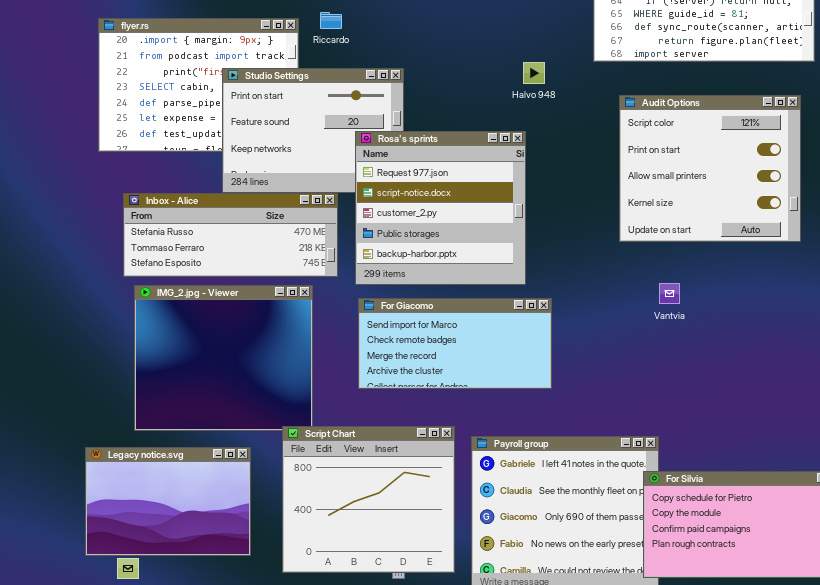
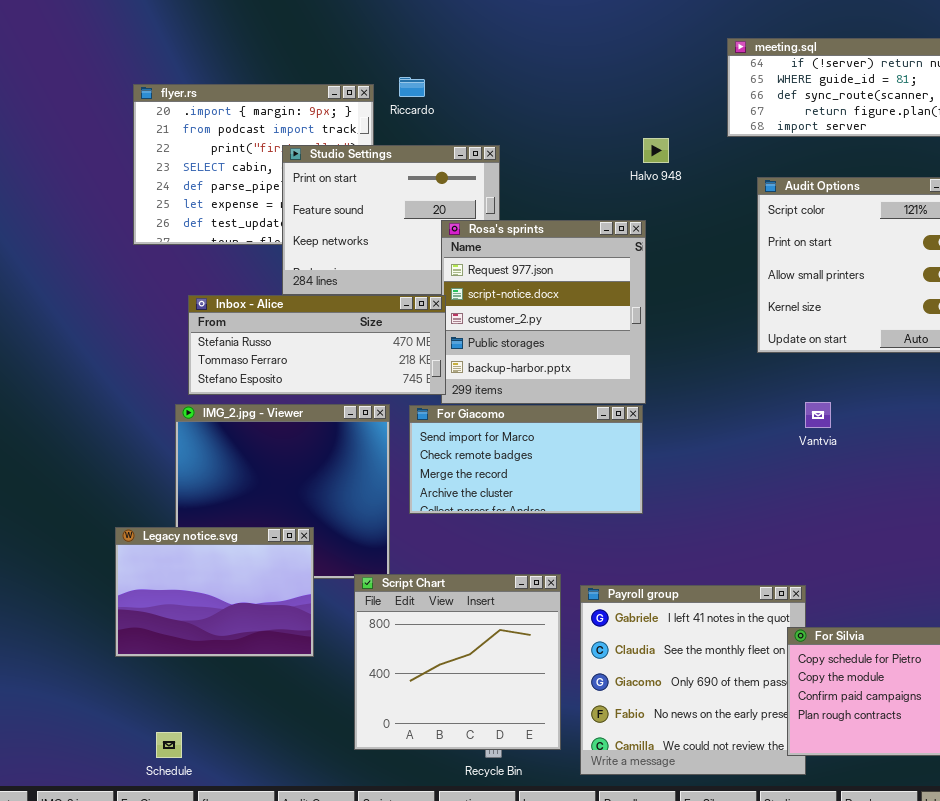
Inbox - Alice: [123,193,338,277] -> [188,295,446,395], moved
For Giacomo: [358,298,552,389] -> [409,405,643,514], moved
Legacy notice.svg: [85,447,251,556] -> [115,527,314,657], moved

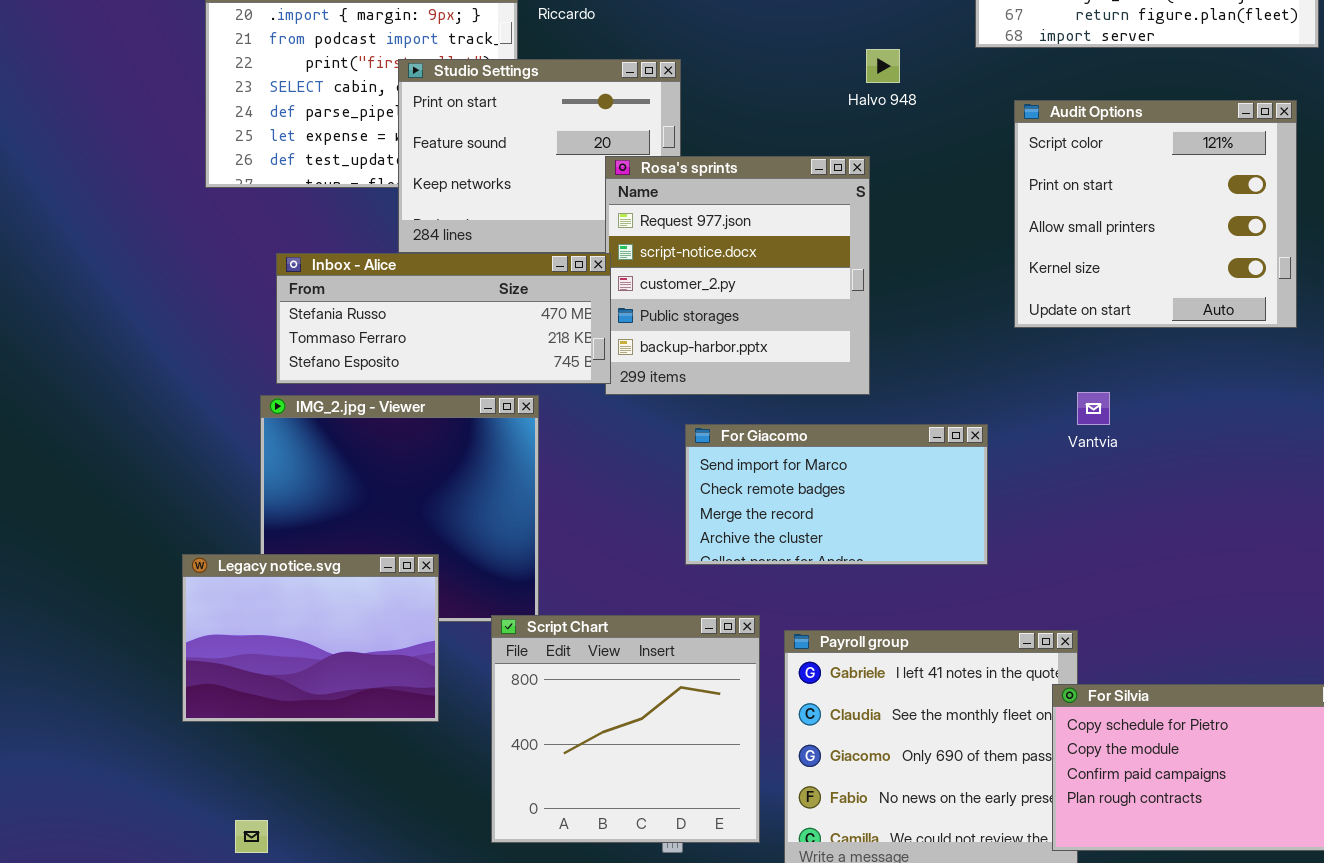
For Giacomo: [409,405,643,514] -> [685,424,988,565], moved

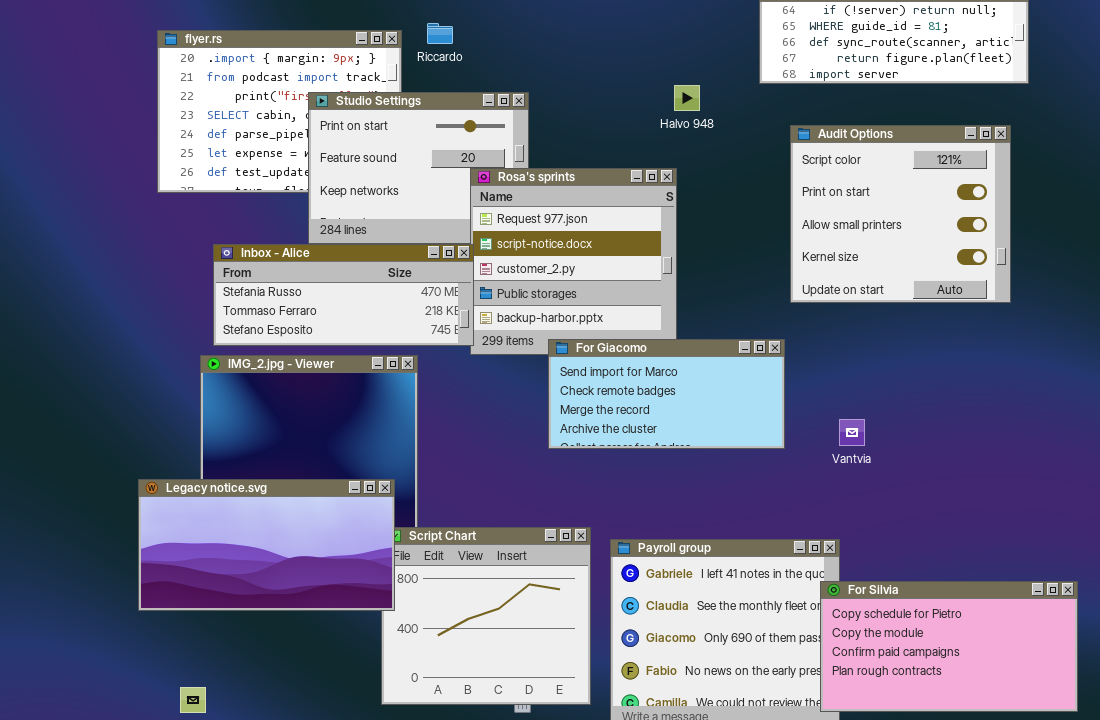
Vantvia: [1077,392,1110,425] -> [839,419,865,446], moved
For Giacomo: [685,424,988,565] -> [548,339,785,449], moved
Legacy notice.svg: [182,554,439,722] -> [138,479,395,611], resized

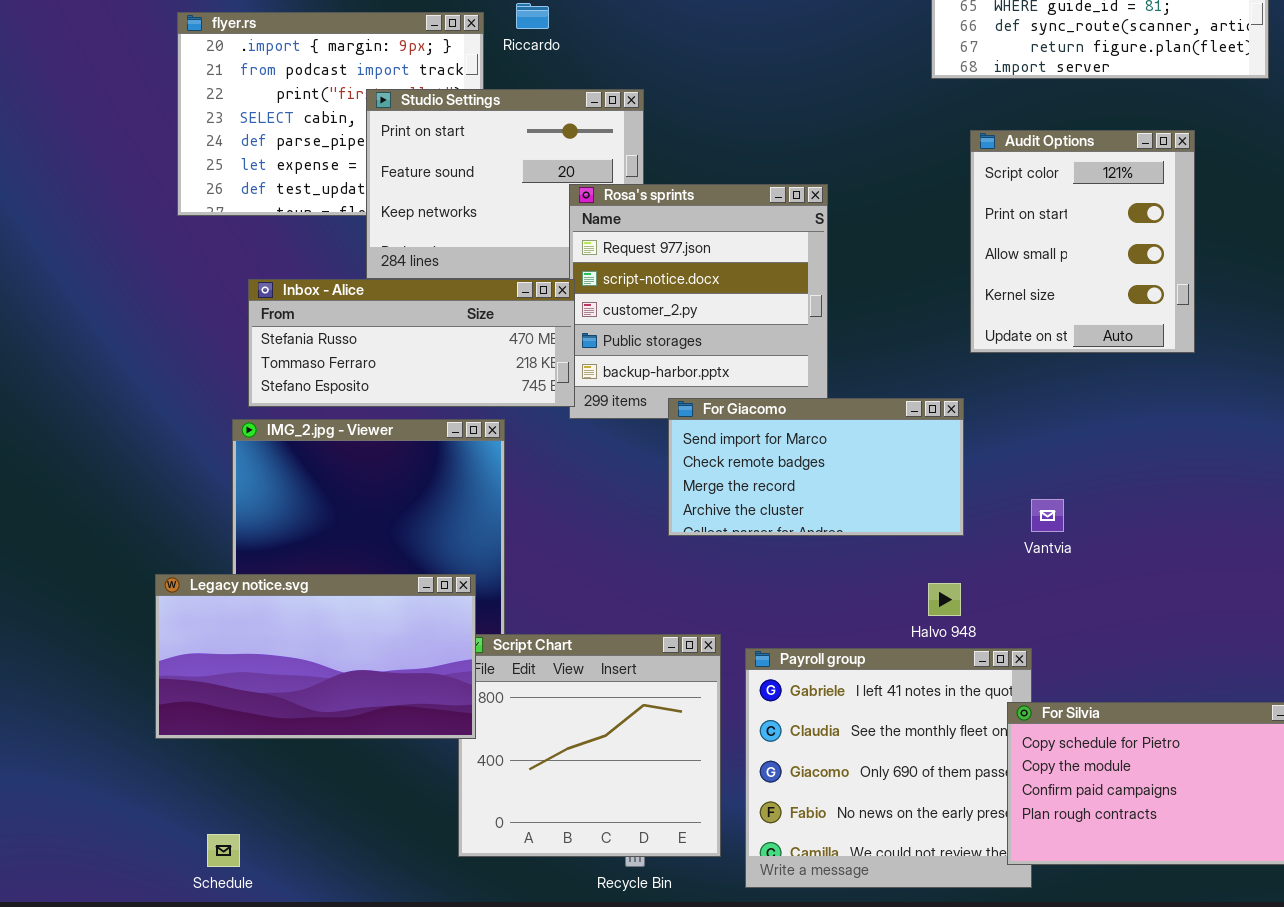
Halvo 948: [674,85,700,111] -> [928,583,961,616], moved
Audit Options: [790,125,1011,303] -> [970,130,1195,353], resized

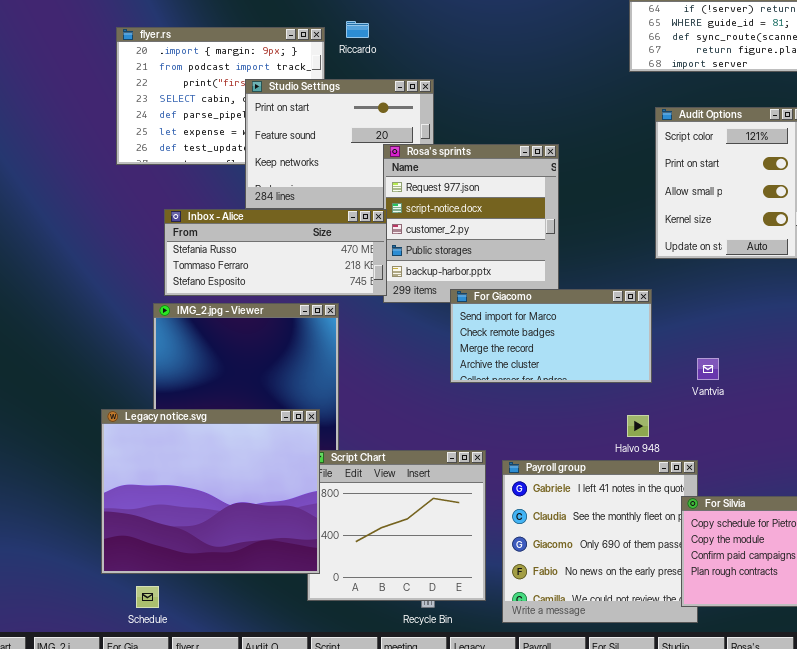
Legacy notice.svg: [155,574,476,739] -> [101,409,320,574], resized

